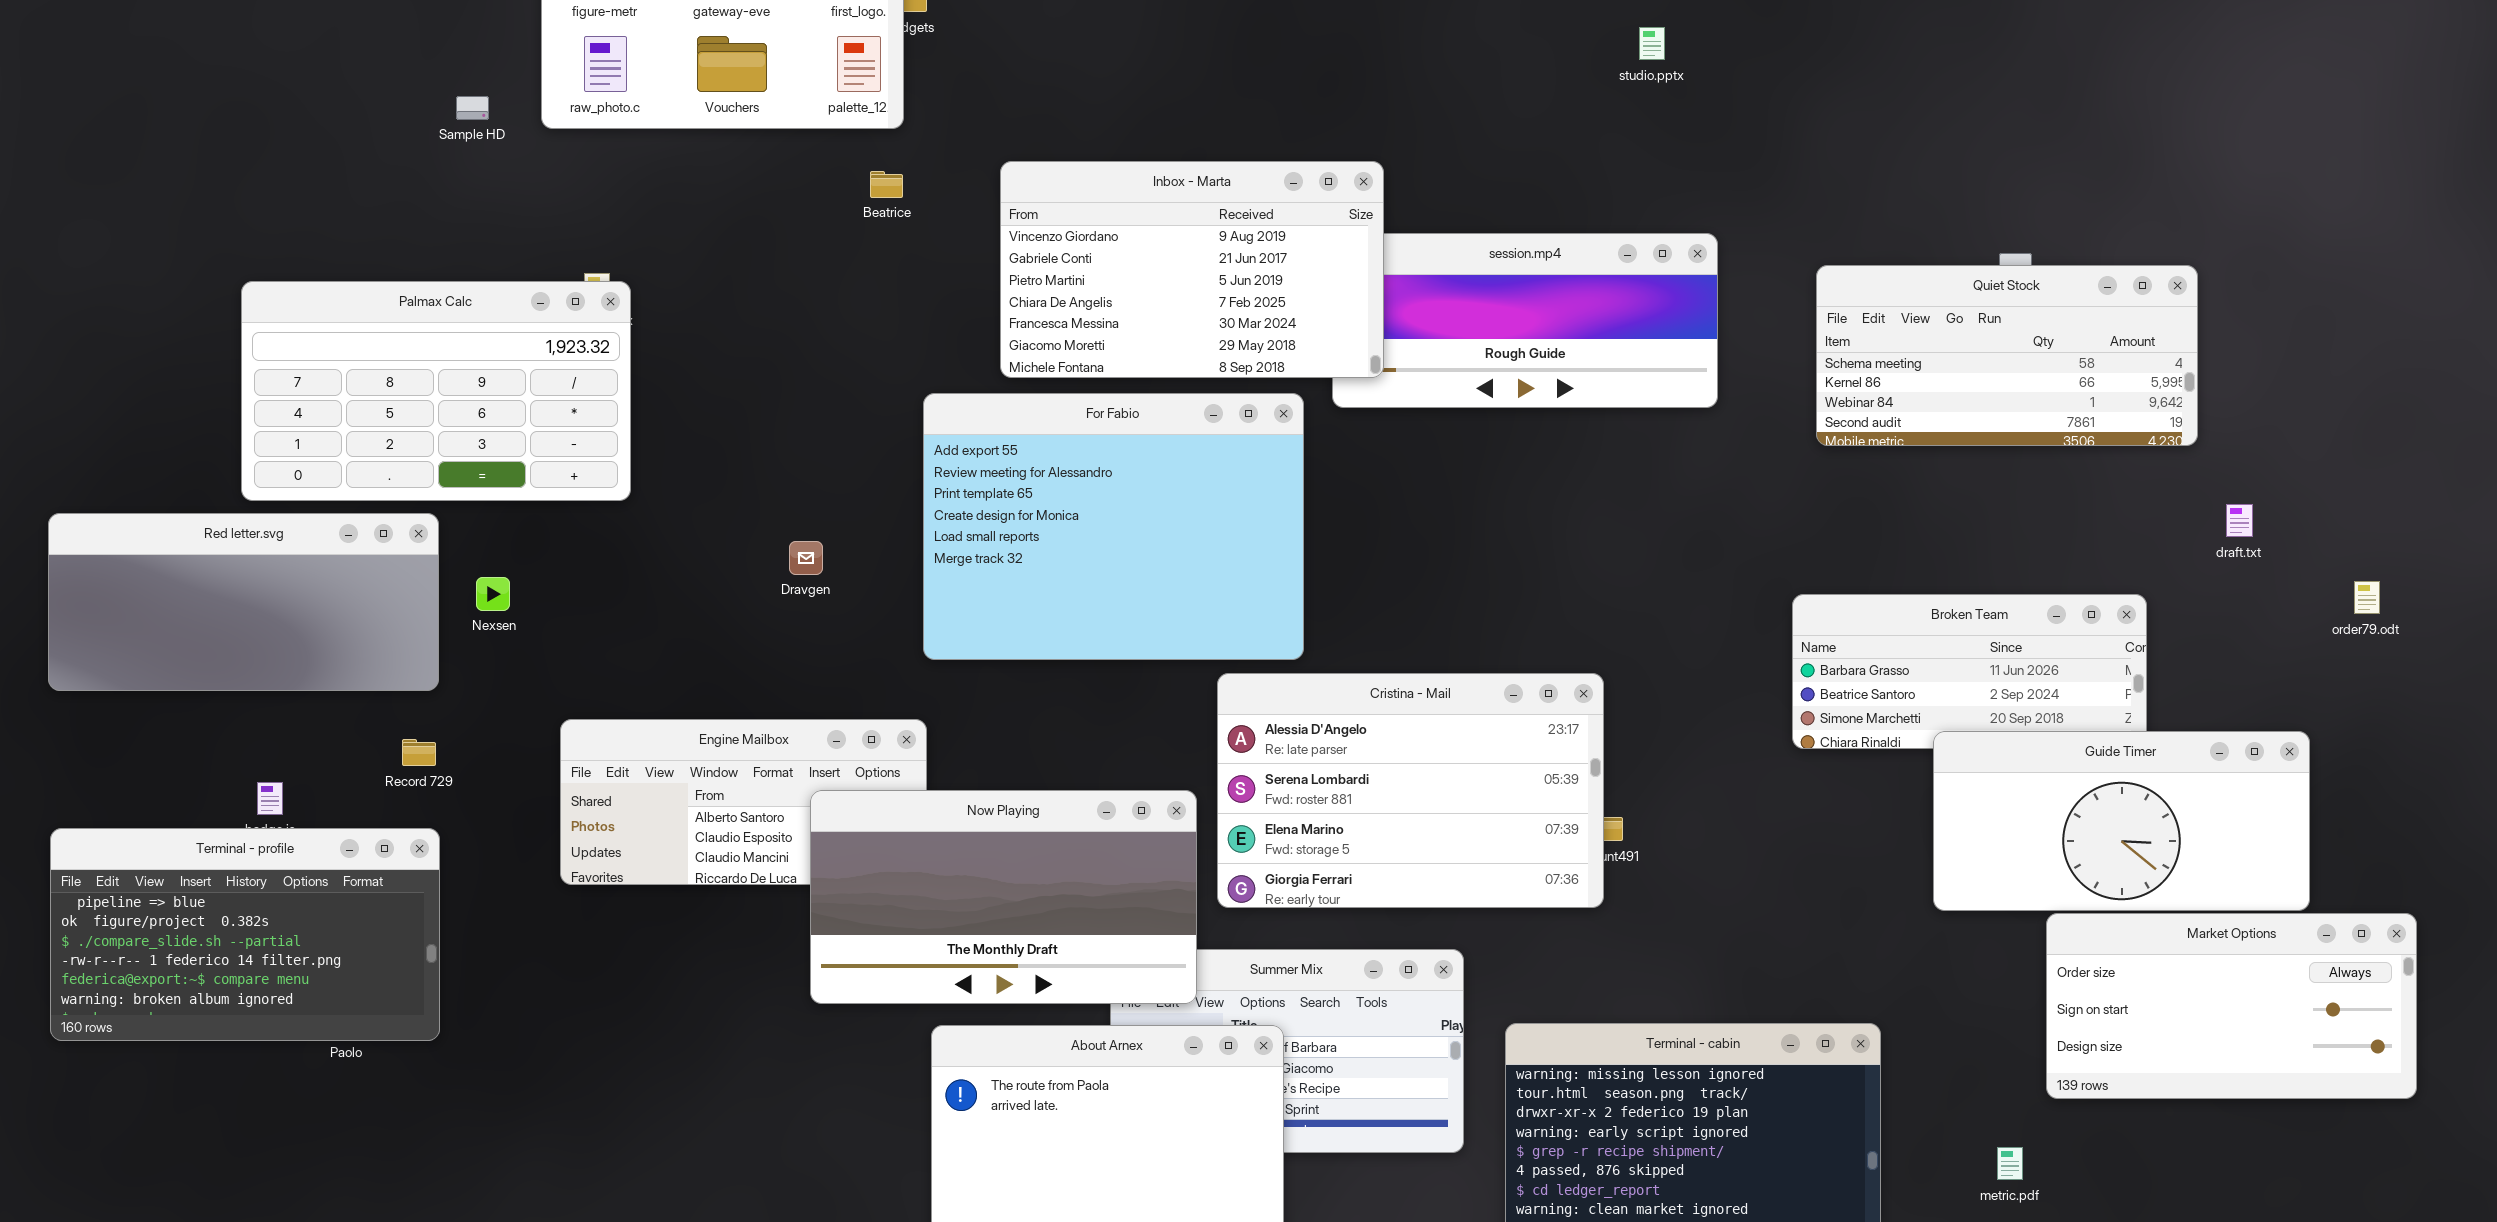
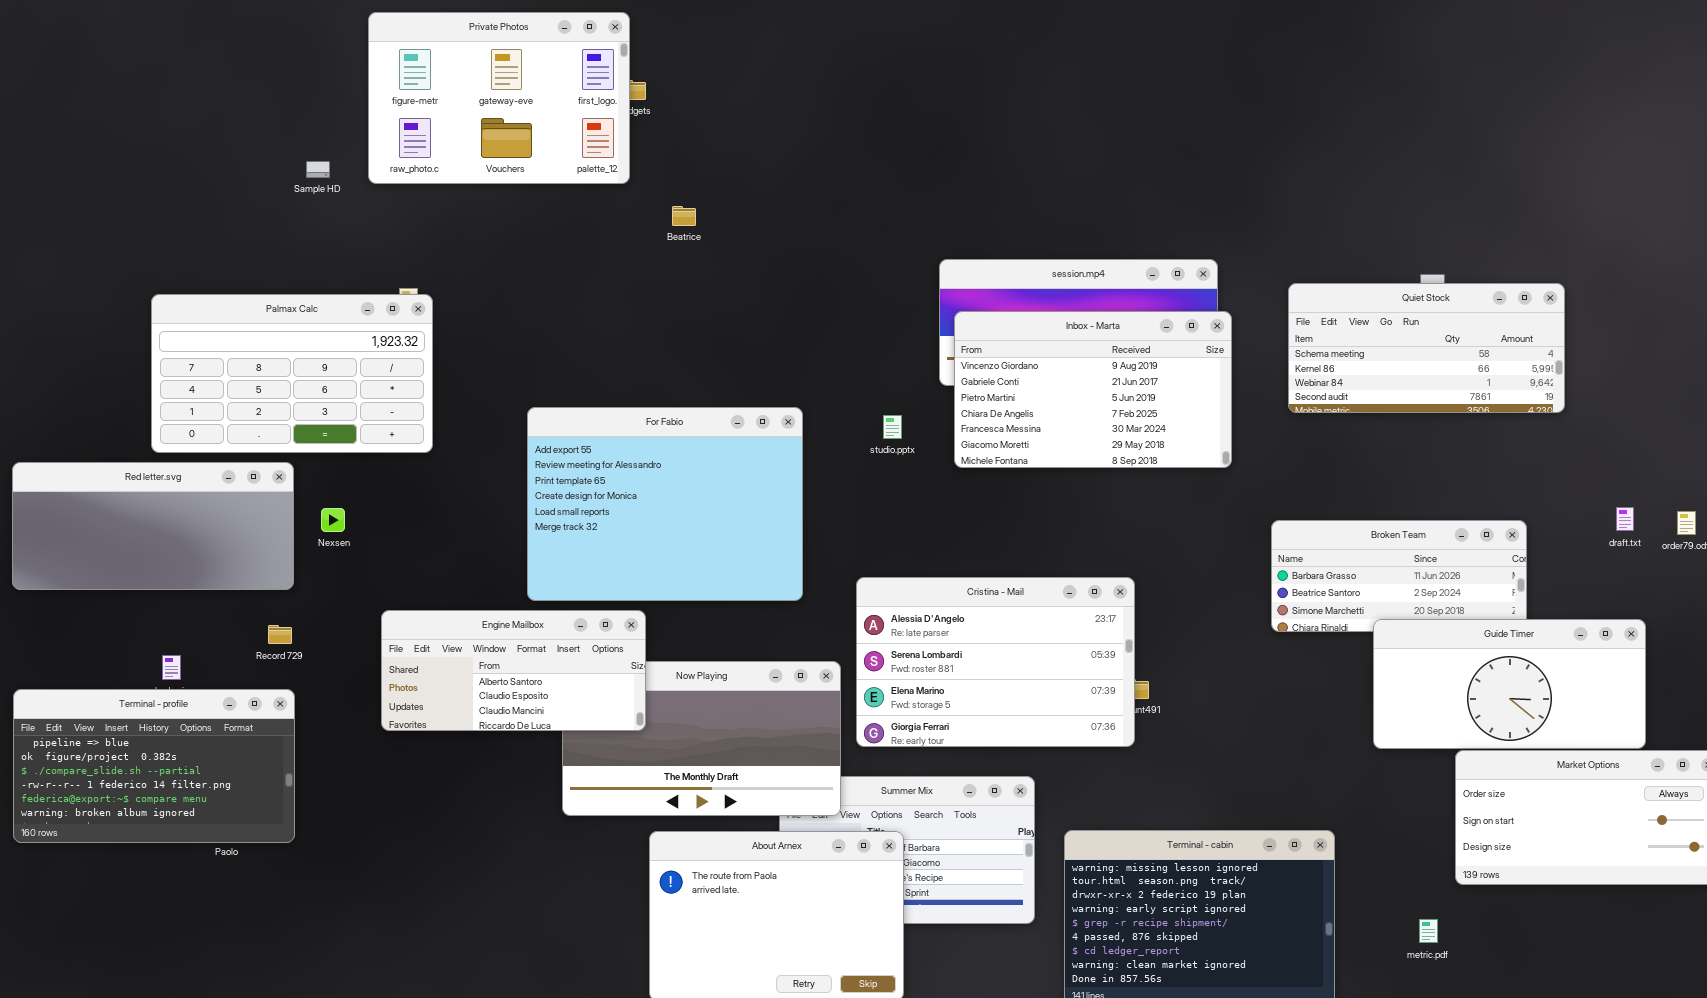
studio.pptx: [1639,27,1665,60] -> [883,415,902,439], moved
Inbox - Marta: [1000,161,1384,378] -> [954,311,1232,468], moved
Beatrice: [870,171,903,198] -> [672,206,696,226], moved
For Fabio: [923,393,1304,660] -> [527,407,803,601], moved
draft.txt: [2226,504,2253,537] -> [1616,507,1634,531], moved
Engine Mailbox: [560,719,927,885] -> [381,610,646,731], raised

